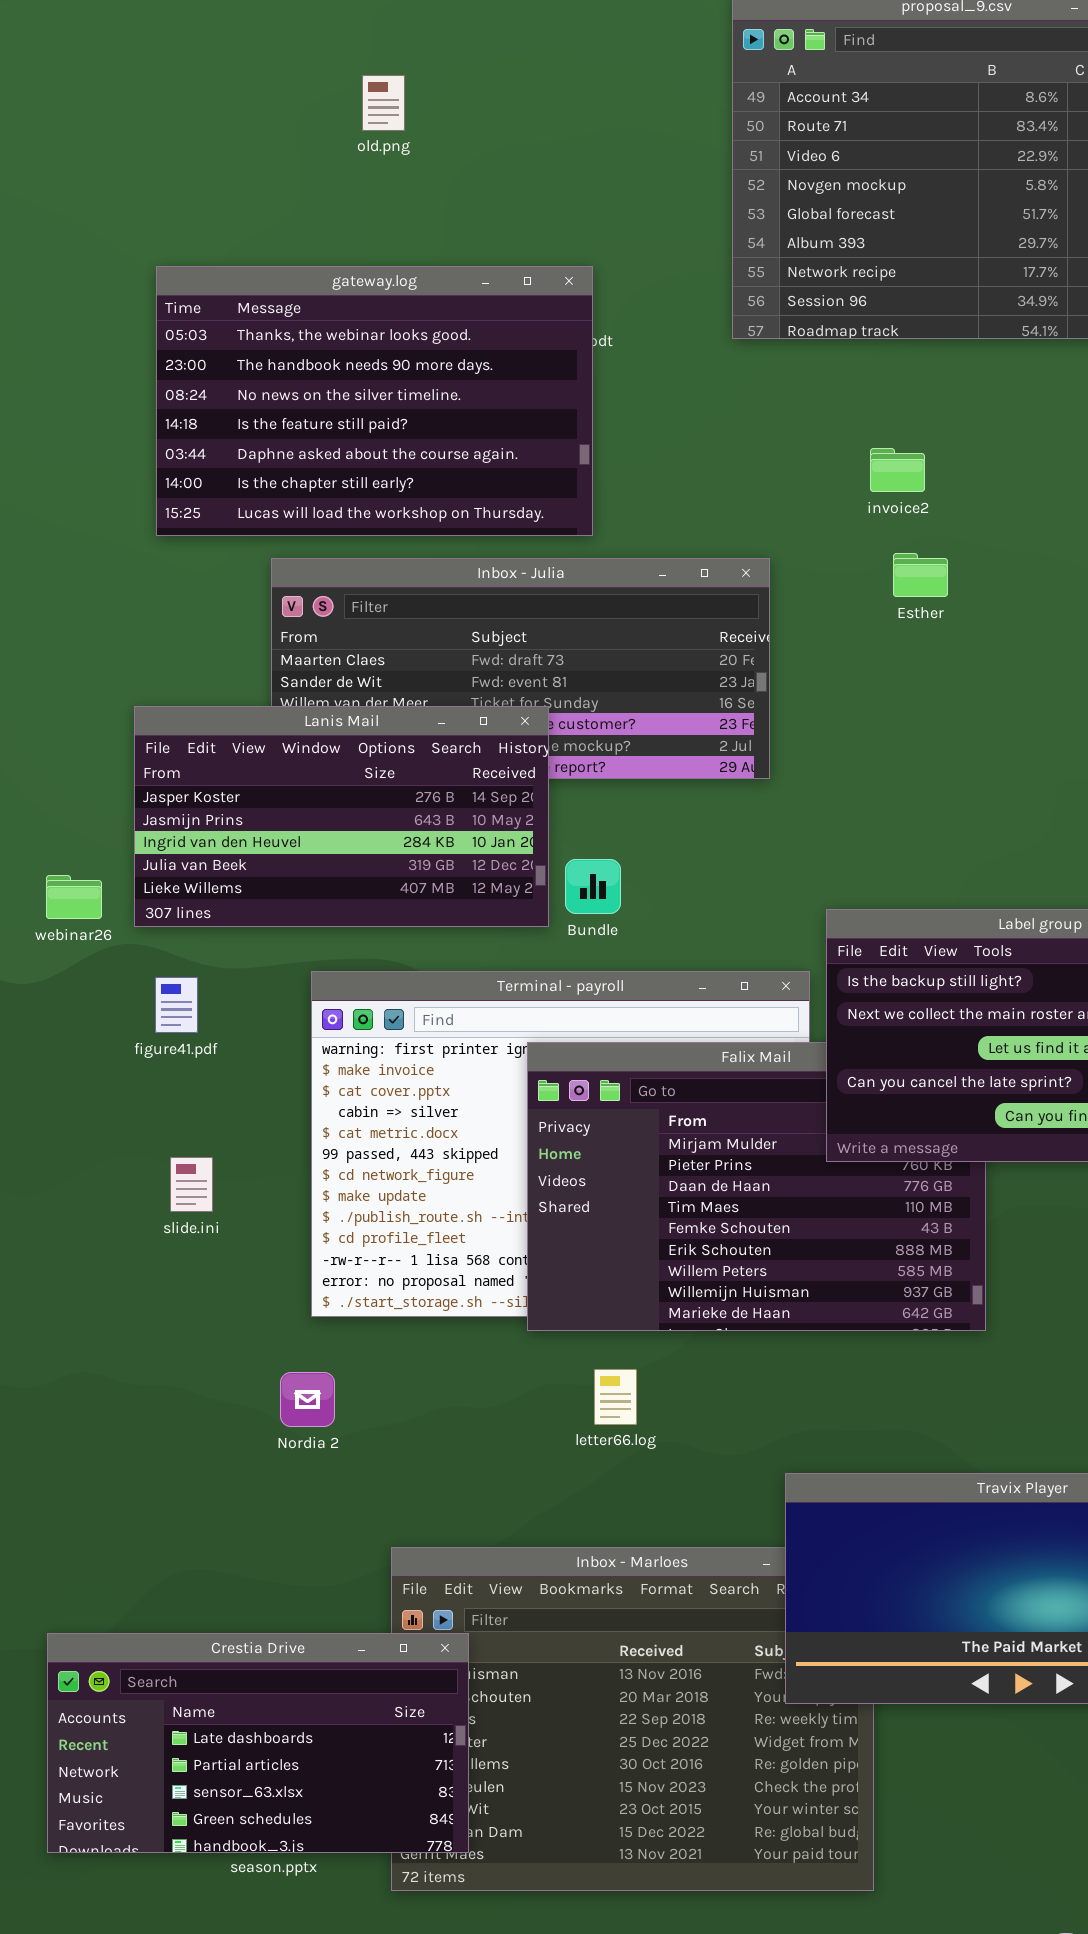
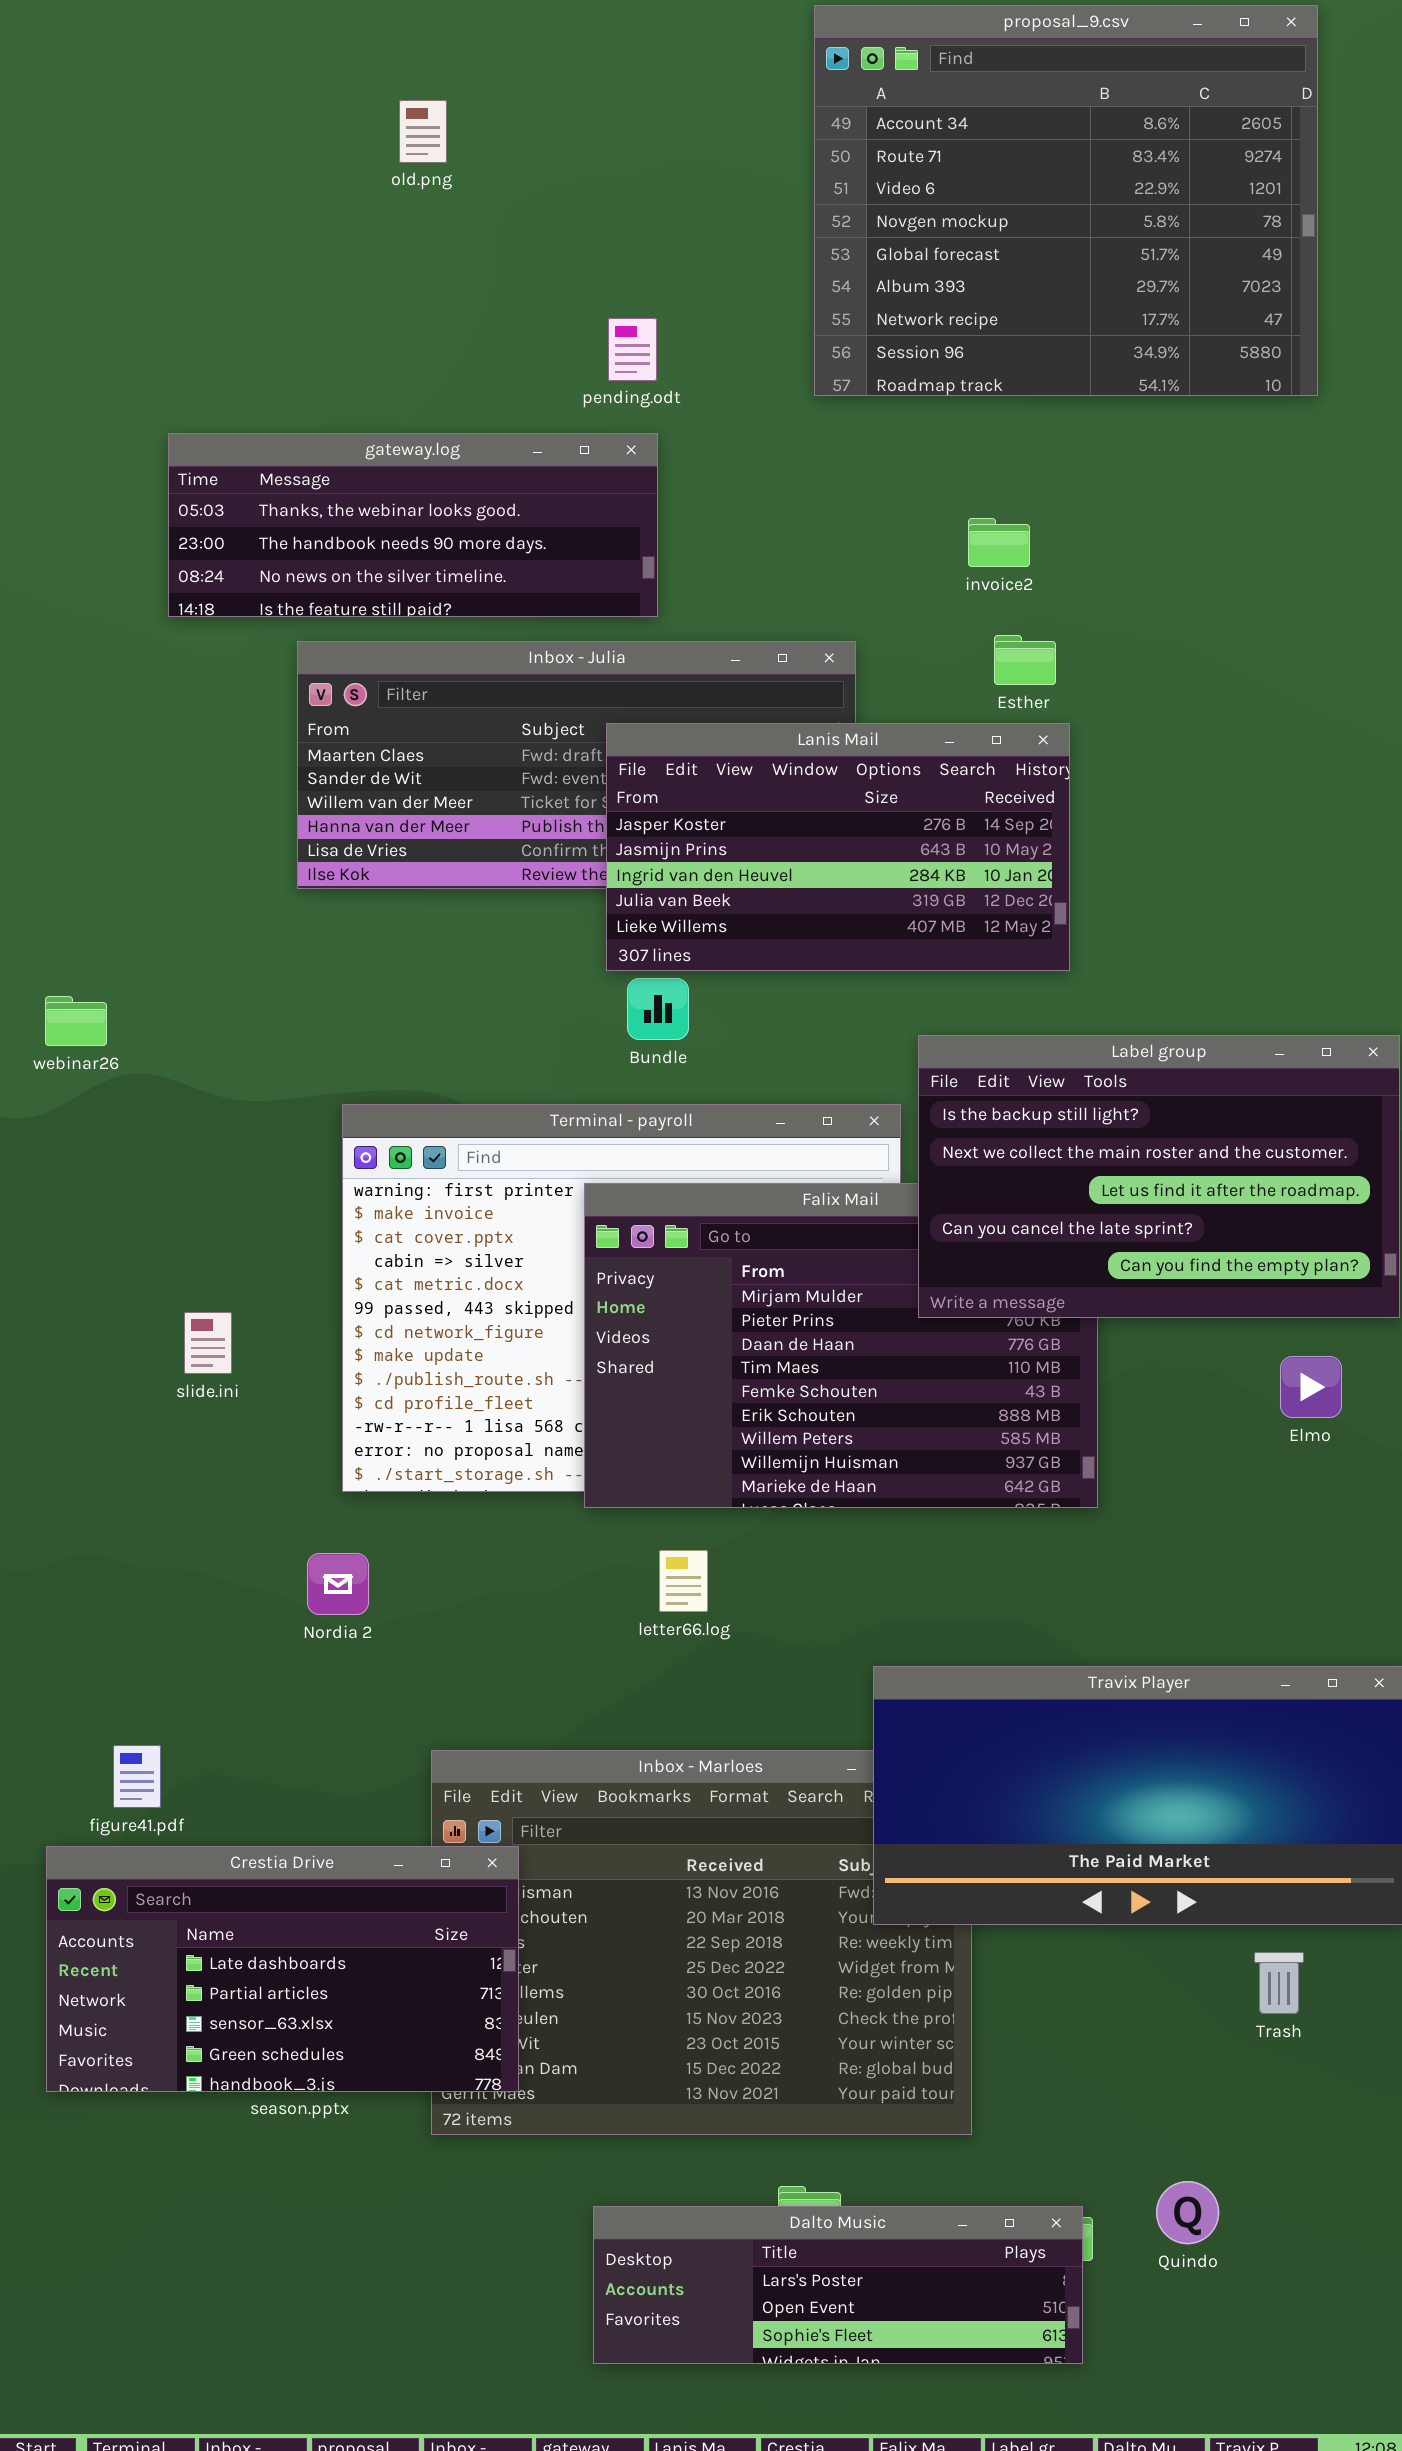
gateway.log: [156,266,593,536] -> [168,433,658,617], resized
Lanis Mail: [134,706,549,927] -> [606,723,1070,971], moved
figure41.pdf: [155,977,198,1033] -> [113,1745,161,1808], moved

